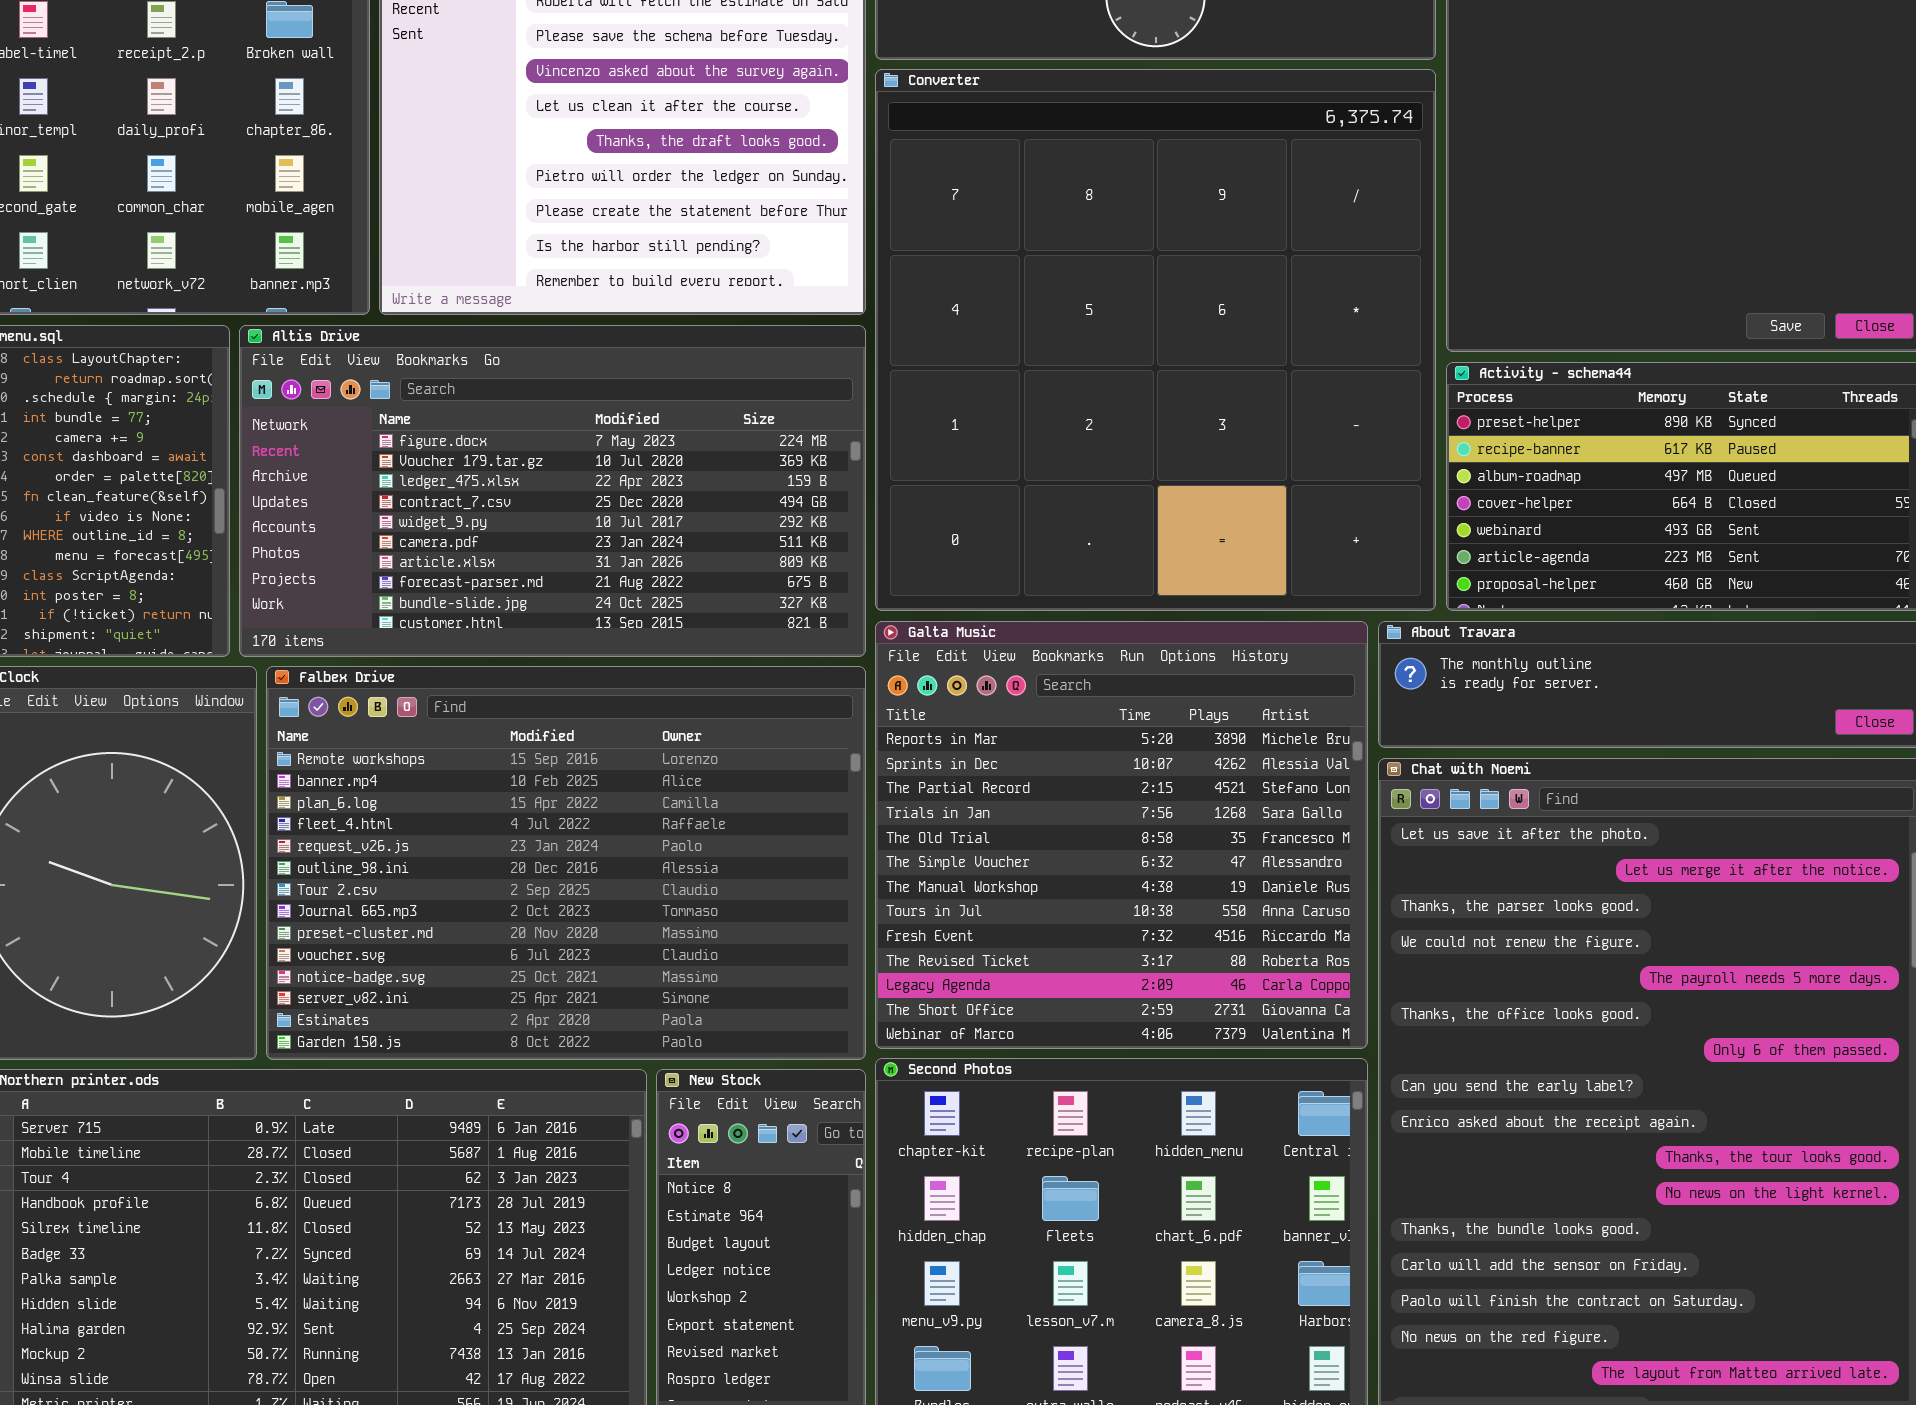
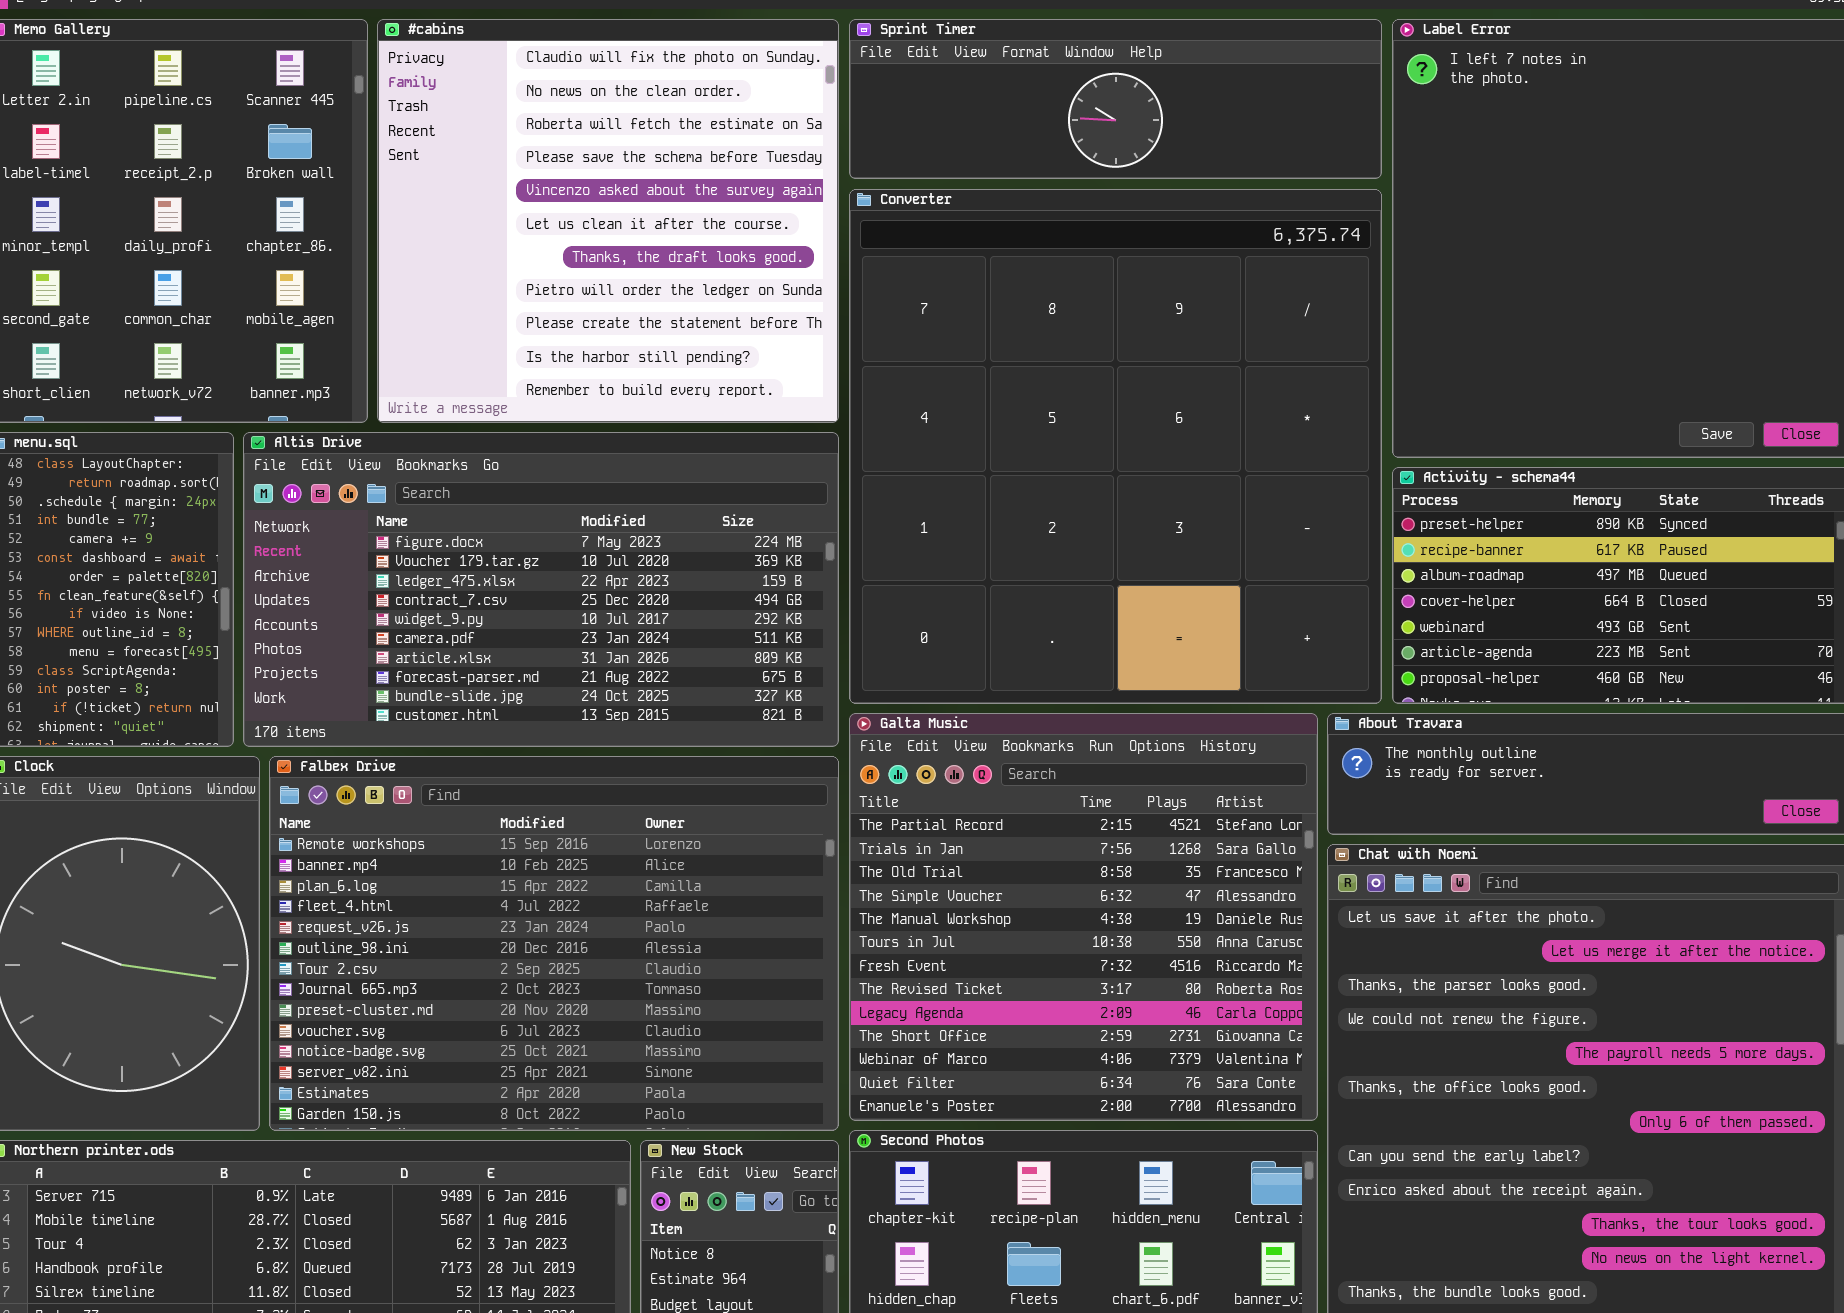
Galta Music: [875,621,1368,1049] -> [849,713,1318,1121], scrolled down 2 rows

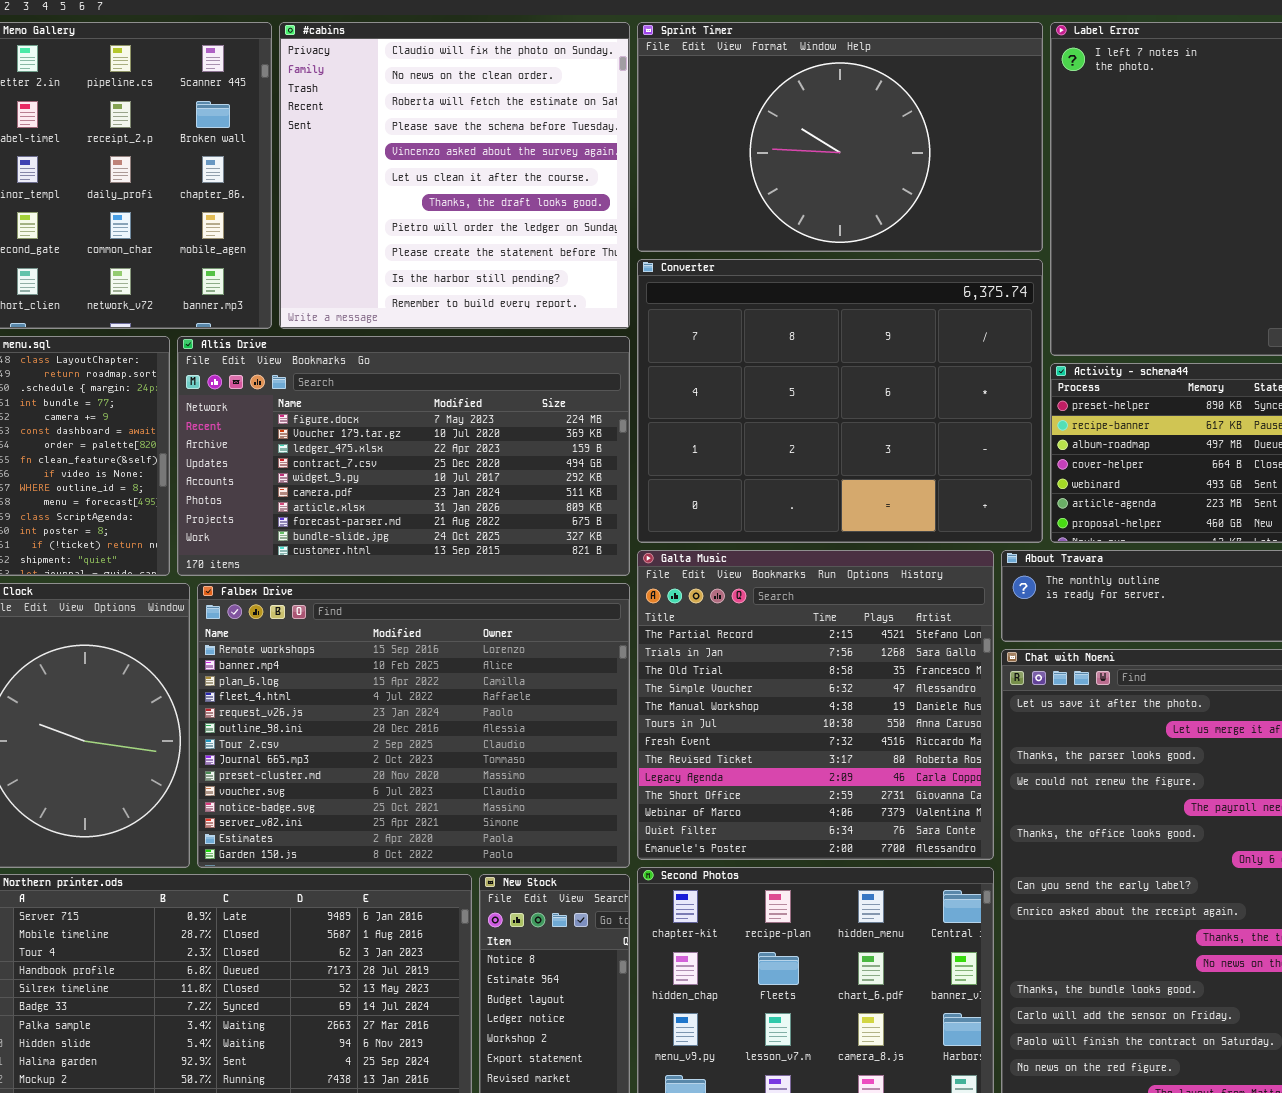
Sprint Timer: [849,19,1382,179] -> [637,22,1043,252], resized
Converter: [849,189,1382,704] -> [637,259,1043,543], resized

